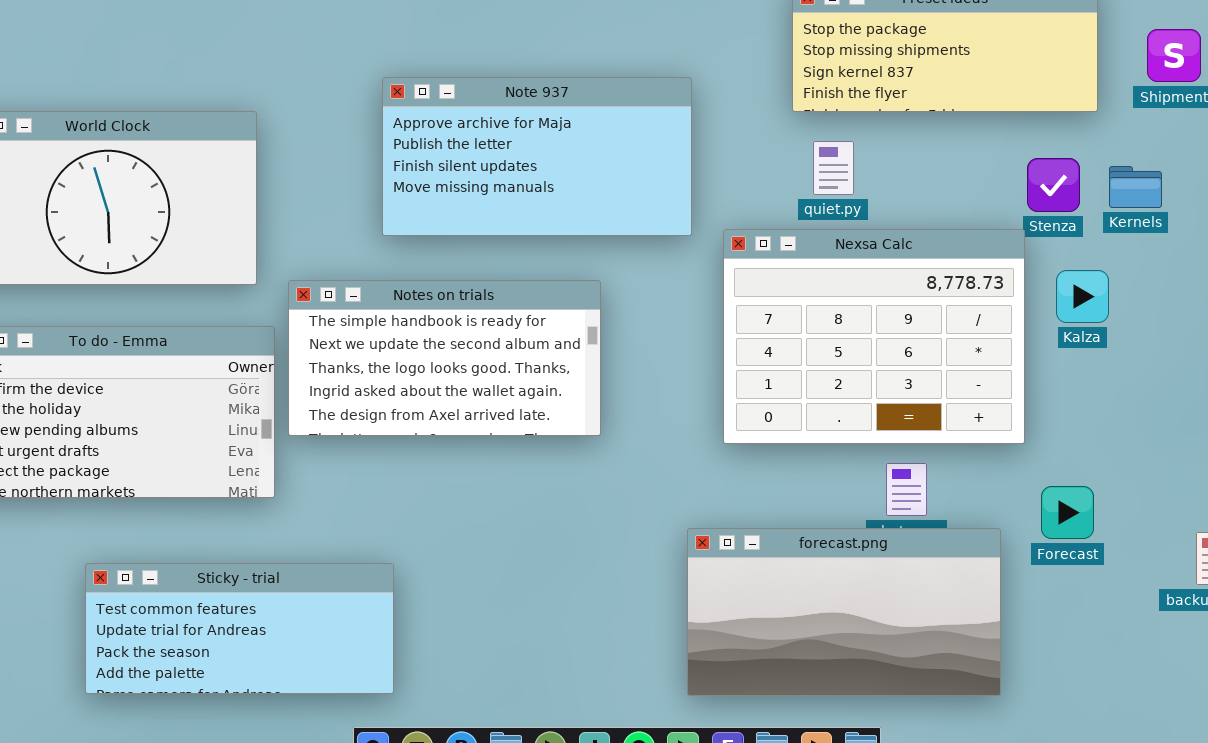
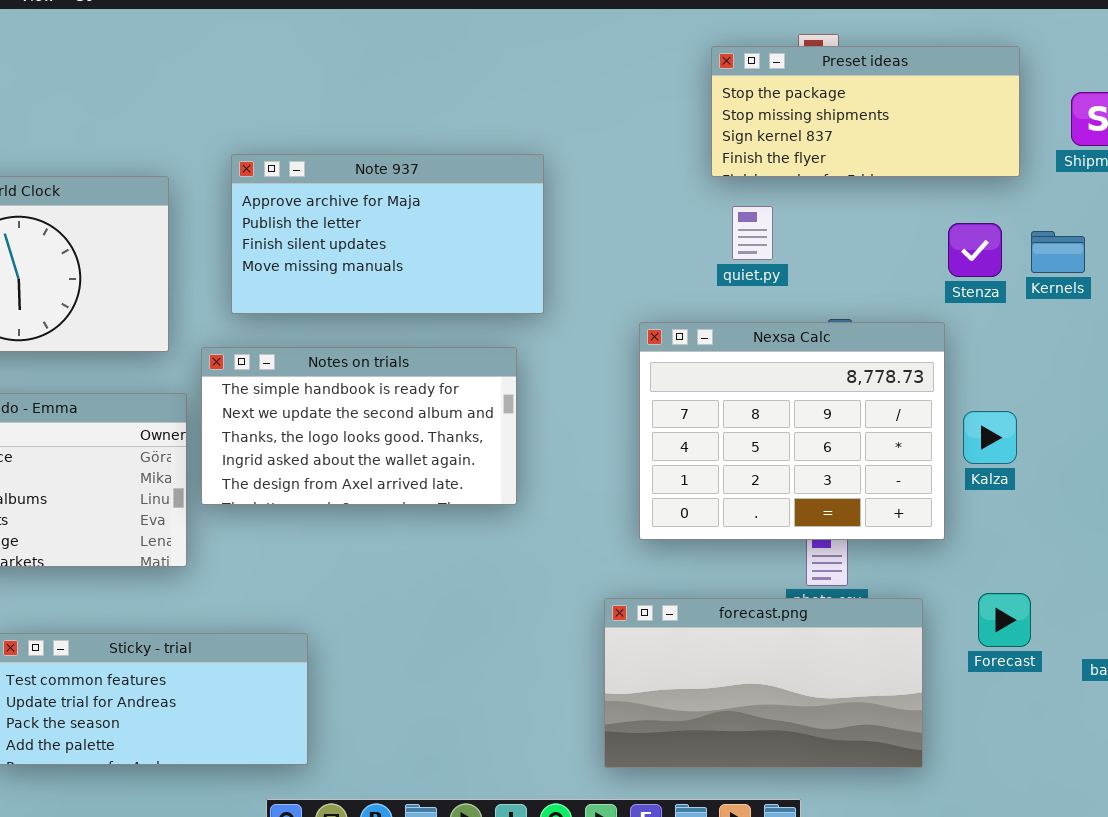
Note 937: [382,77,692,236] -> [231,154,544,314], moved
Nexsa Calc: [723,229,1025,444] -> [639,322,945,540], moved
Kalza: [1056,270,1109,323] -> [963,411,1017,464], moved
Forecast: [1041,486,1094,539] -> [978,593,1031,647], moved

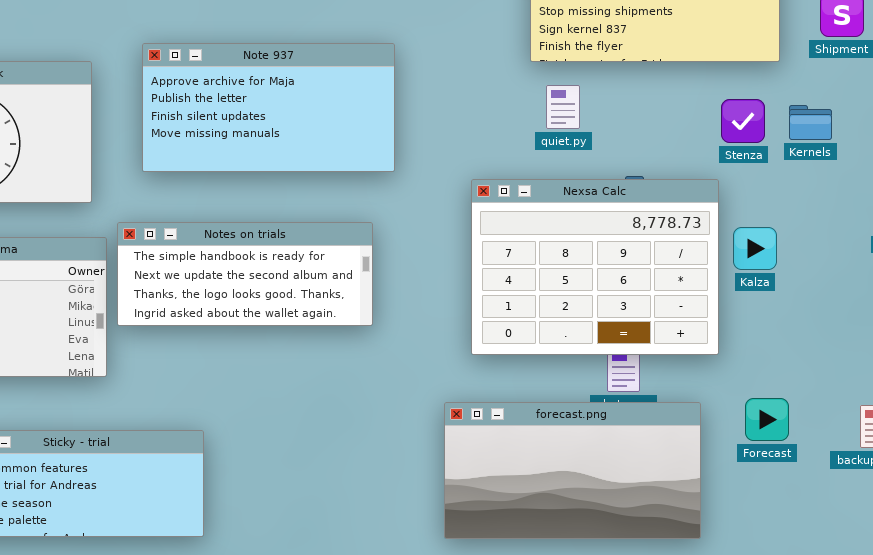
Notes on trials: [201,347,517,505] -> [117,222,373,326], resized
Kalza: [963,411,1017,464] -> [733,227,777,270], moved

